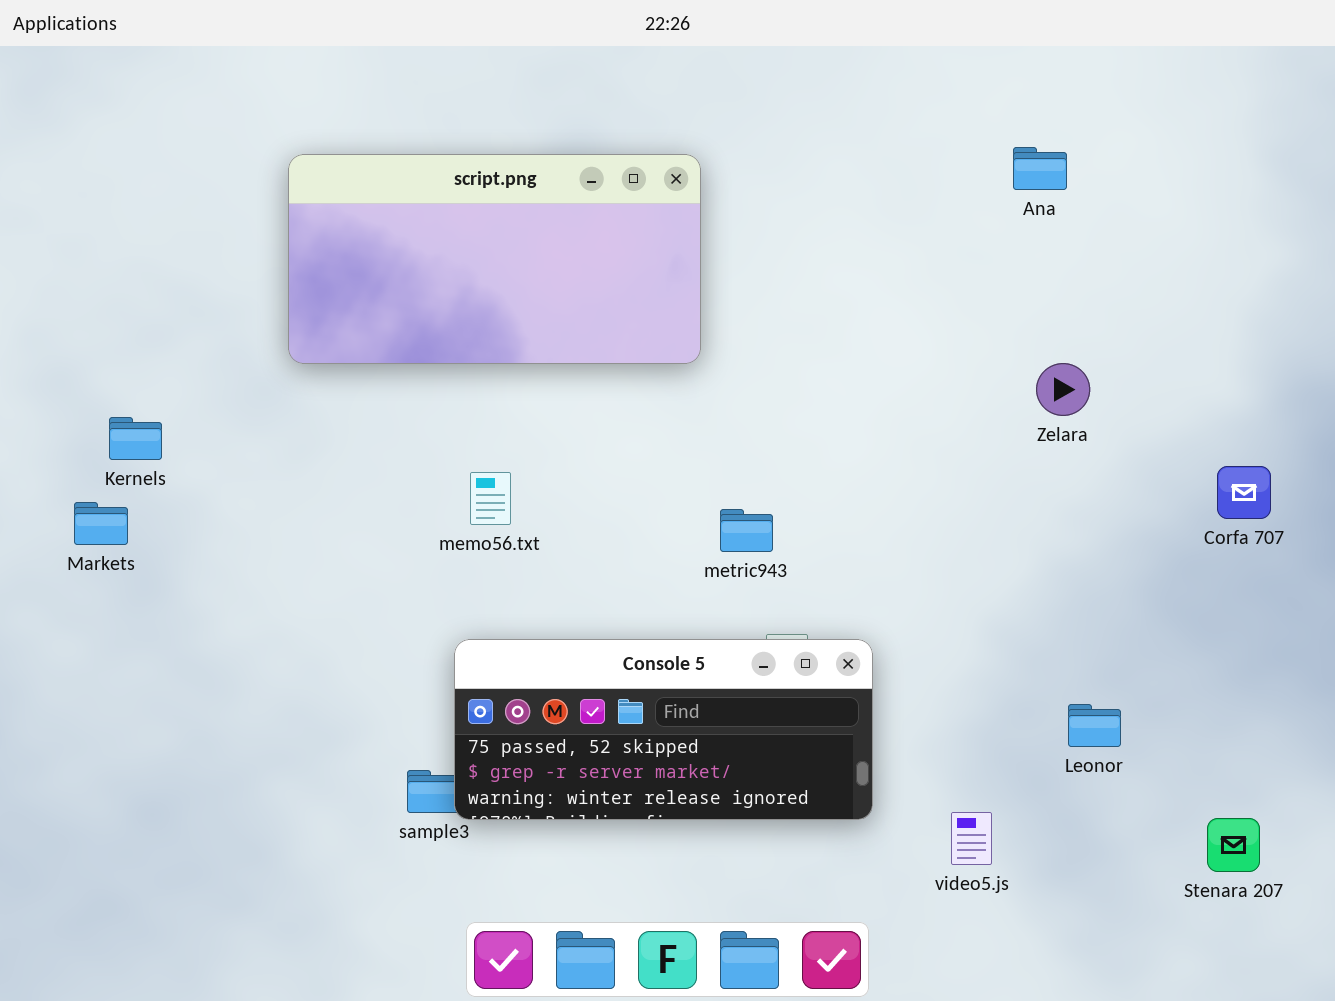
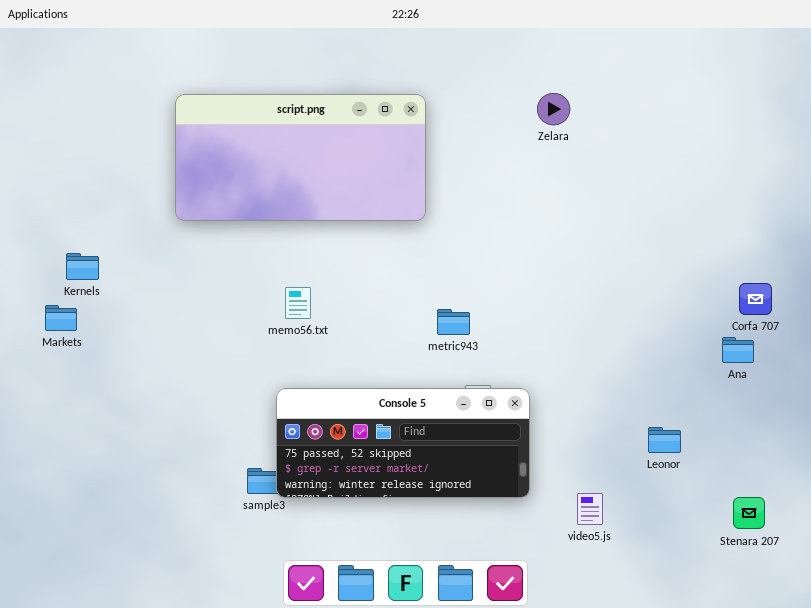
Ana: [1013,147,1067,190] -> [722,337,754,363], moved
Zelara: [1036,363,1090,416] -> [537,93,570,125], moved

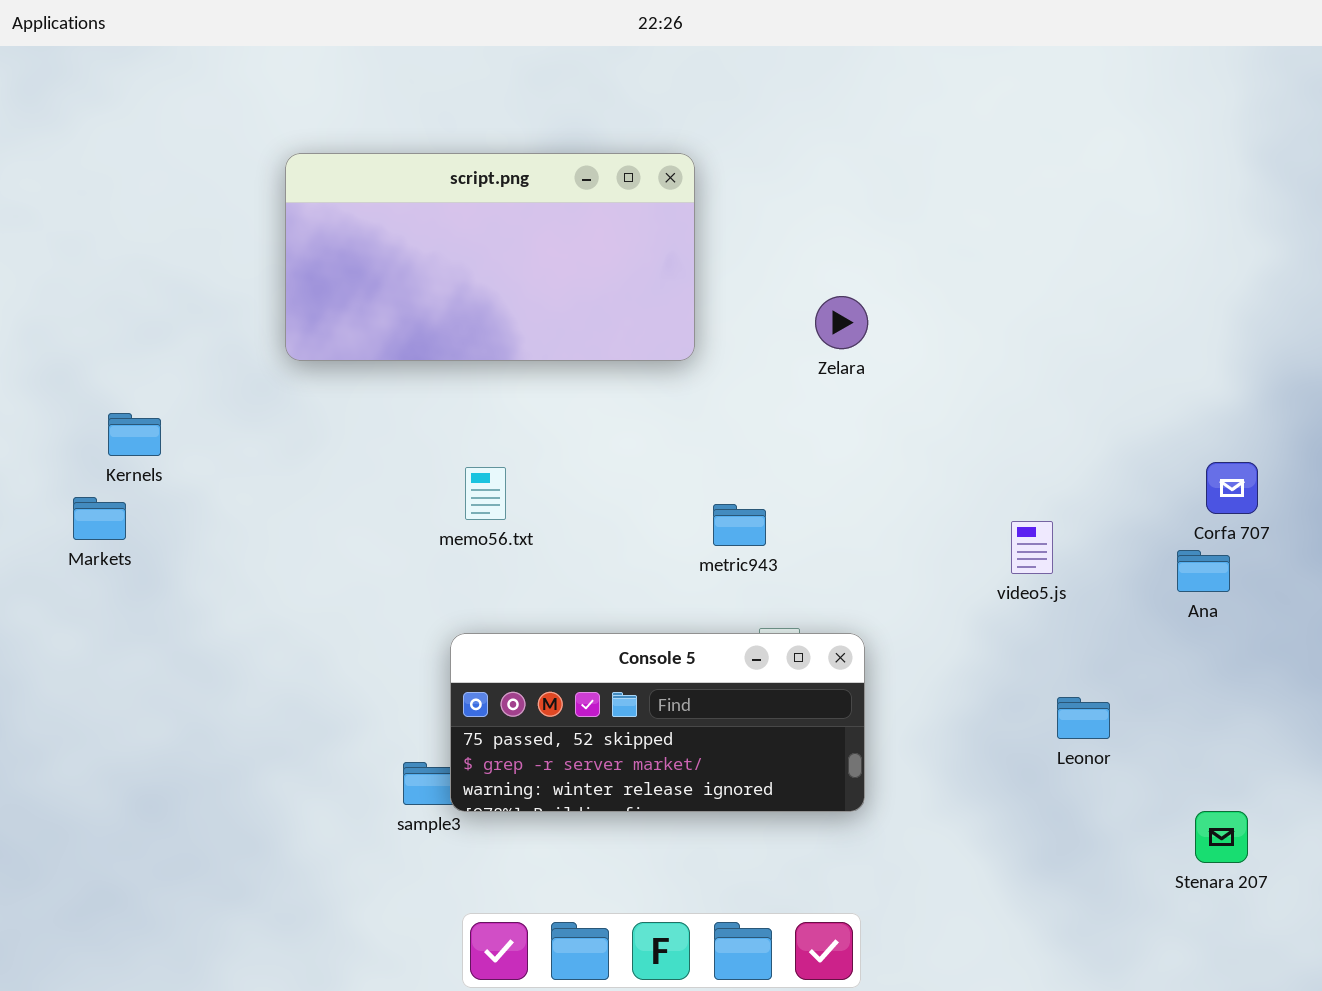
Zelara: [537,93,570,125] -> [815,296,868,349], moved
video5.js: [577,493,603,525] -> [1011,521,1053,574], moved

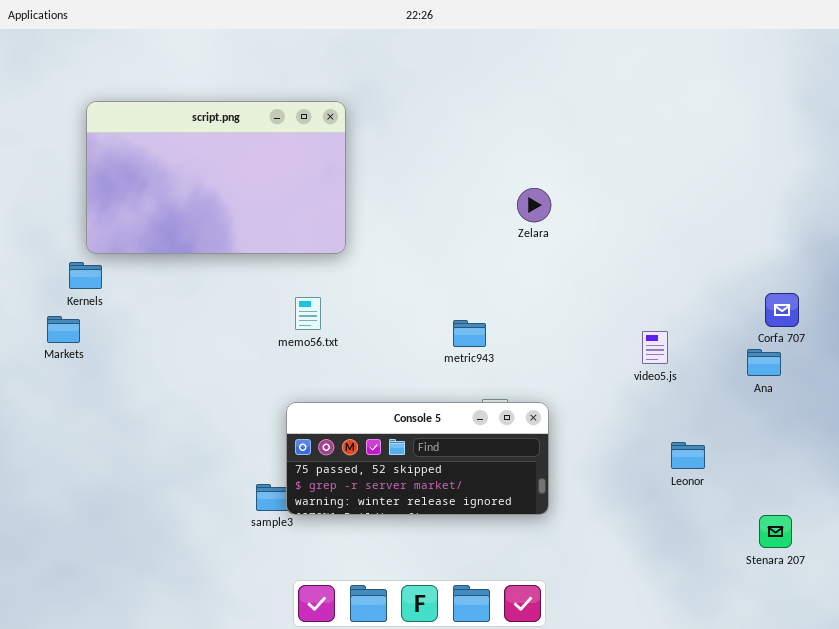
script.png: [285,153,695,361] -> [86,101,346,254], moved, resized

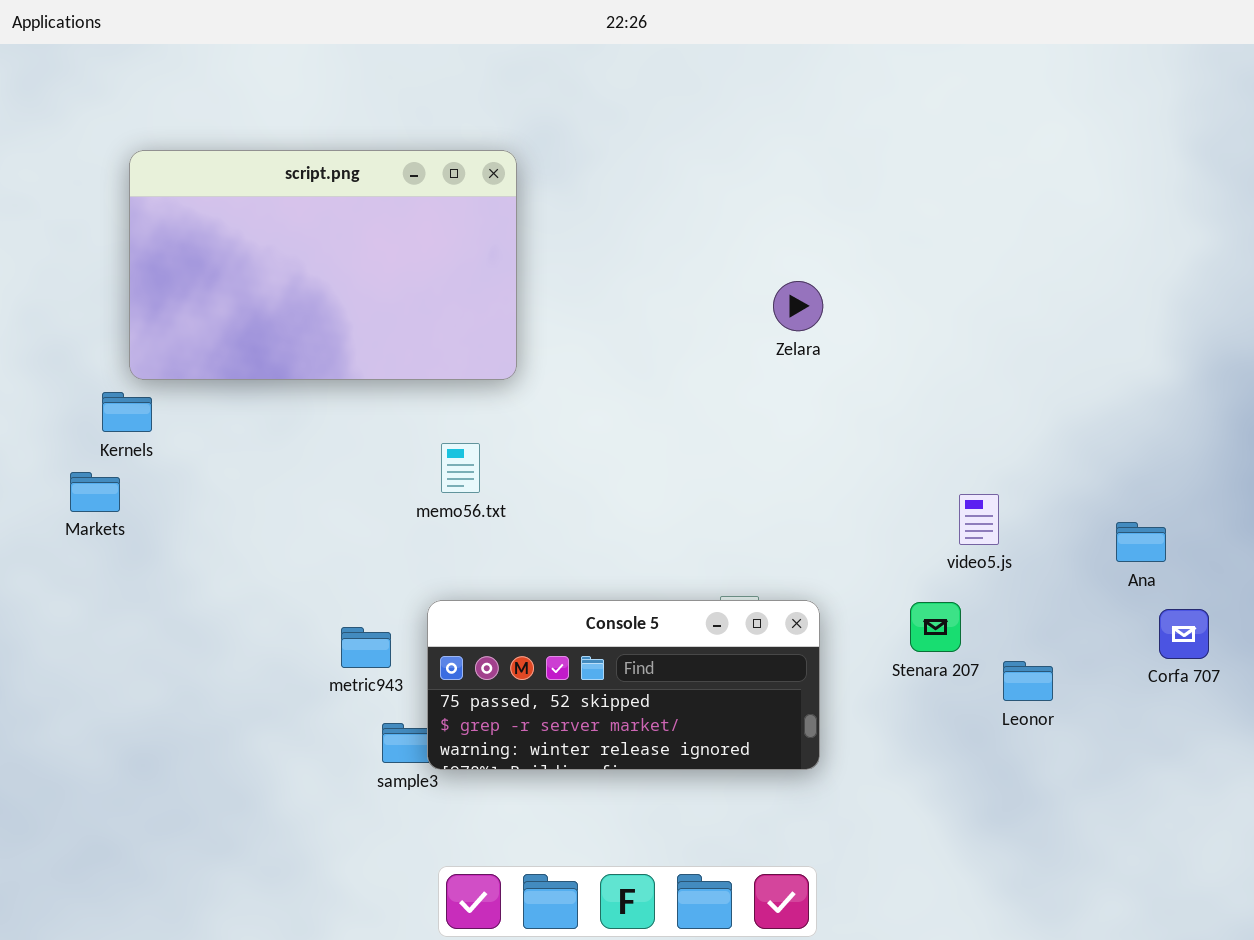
Corfa 707: [765,293,799,327] -> [1159,609,1209,659], moved
metric943: [453,320,486,347] -> [341,627,391,668], moved
Stenara 207: [759,515,792,548] -> [910,602,961,652], moved

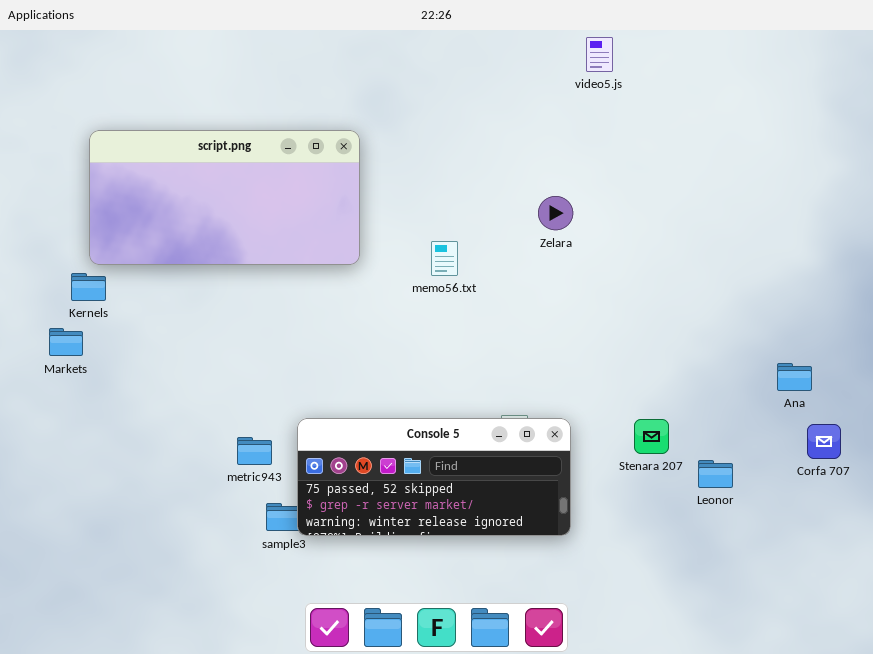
script.png: [129,150,517,380] -> [89,130,360,265], resized
memo56.txt: [441,443,480,493] -> [431,241,458,276], moved
video5.js: [959,494,999,545] -> [586,37,613,72], moved

